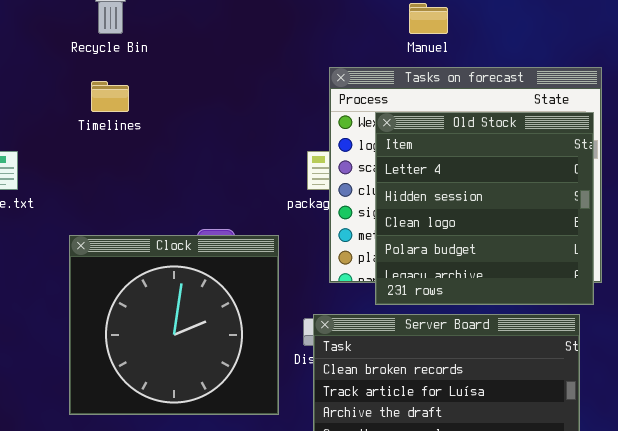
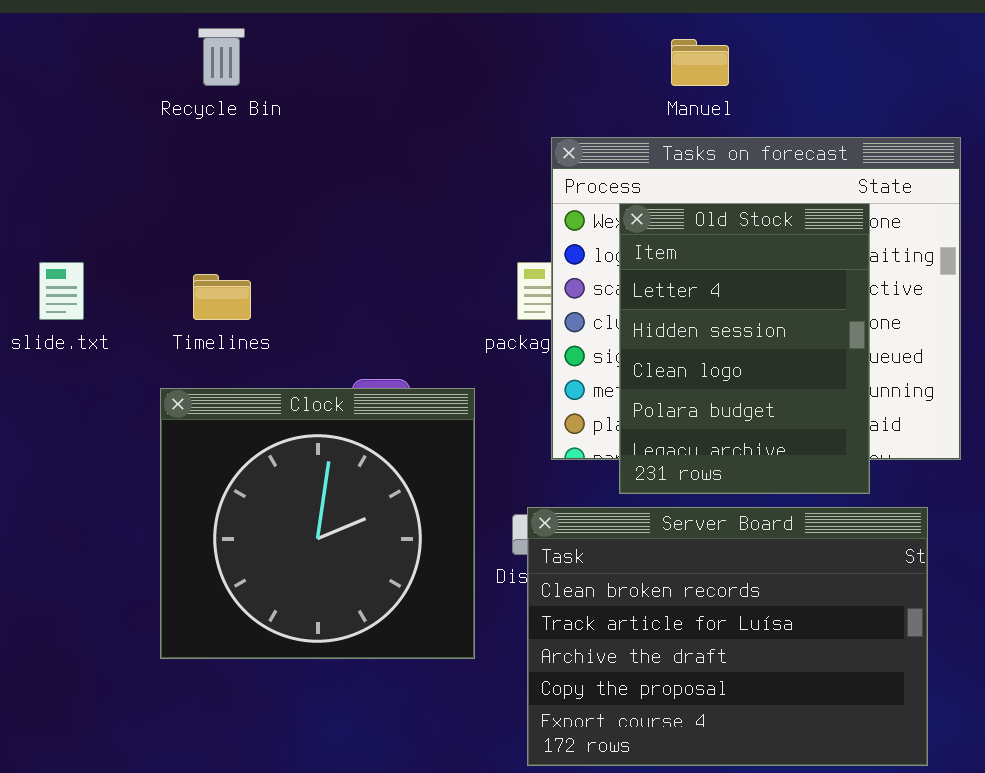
Timelines: [91,81,129,112] -> [193,274,251,320], moved
Old Stock: [375,112,594,305] -> [619,203,870,494], resized

